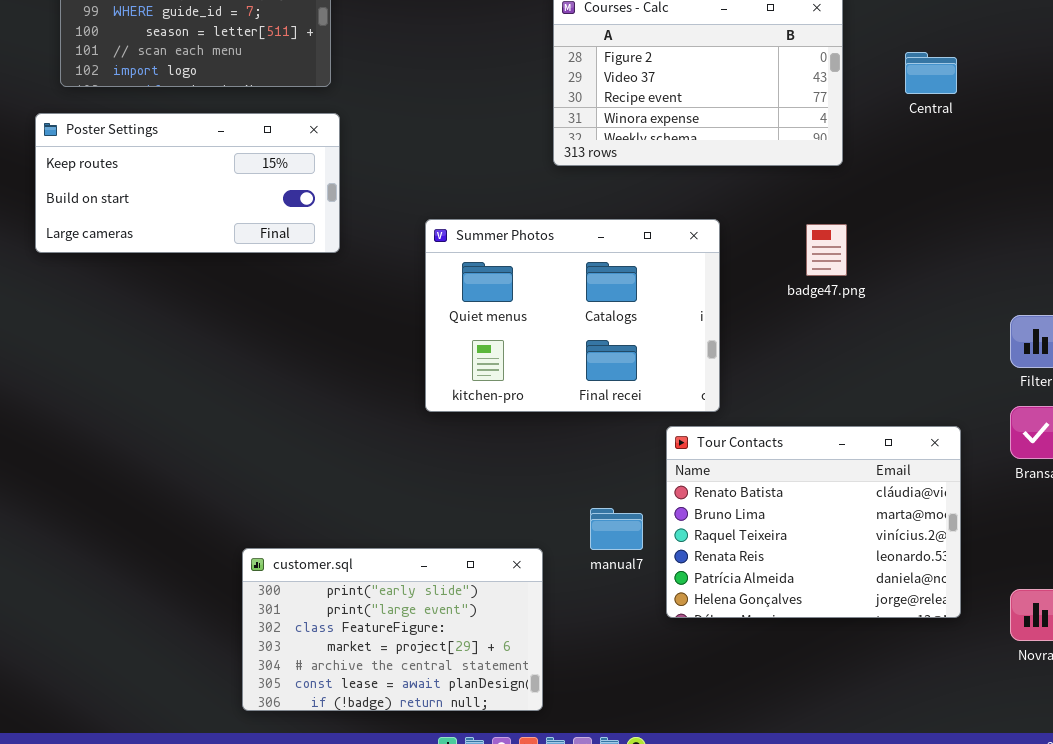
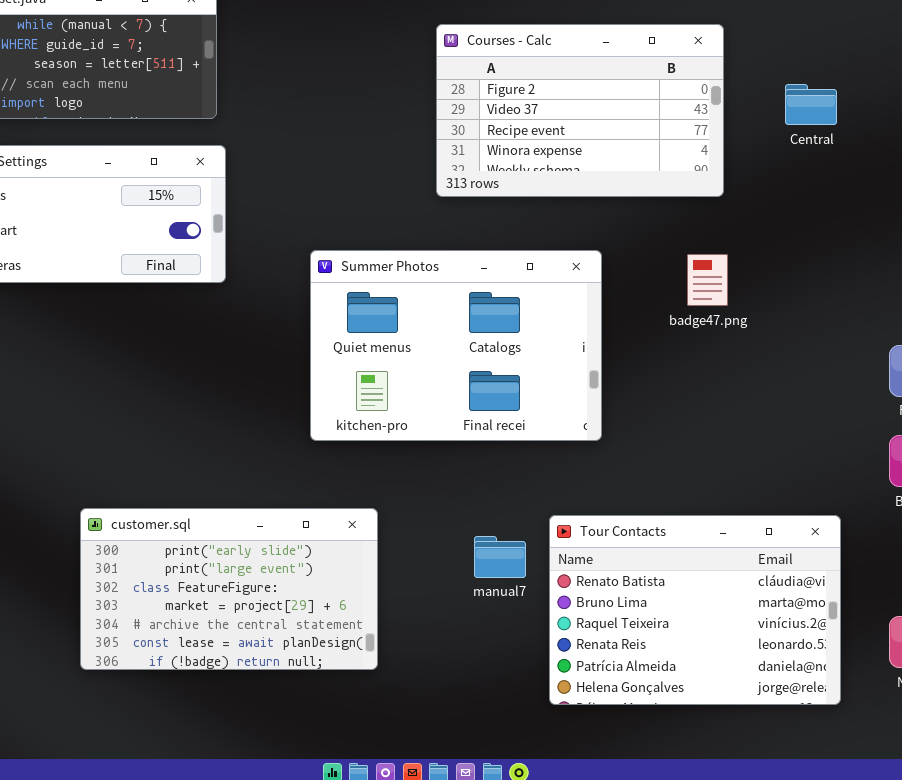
Tour Contacts: [666,426,961,618] -> [549,515,841,705], moved
customer.sql: [242,548,543,711] -> [80,508,378,670], moved

